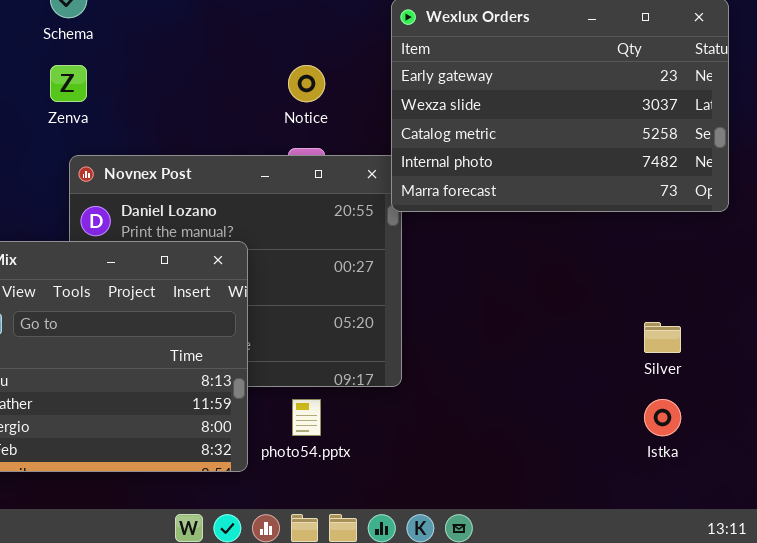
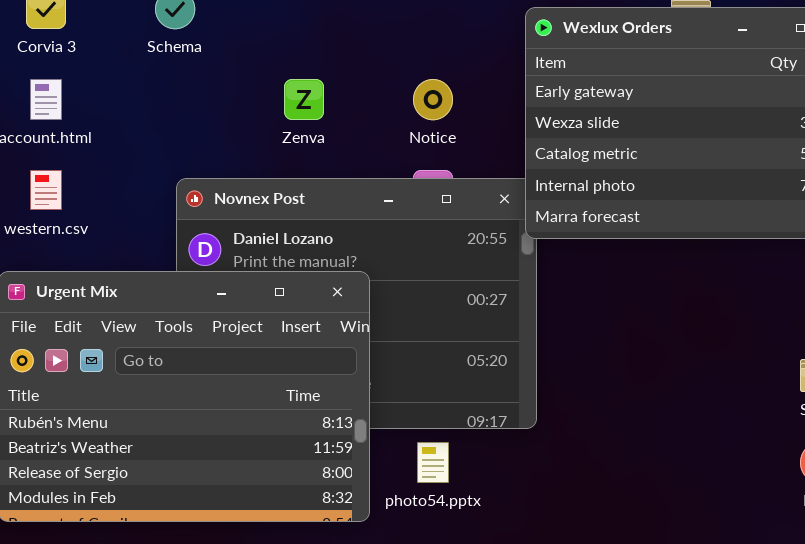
Zenva: [50,65,87,102] -> [284,79,324,120], moved

